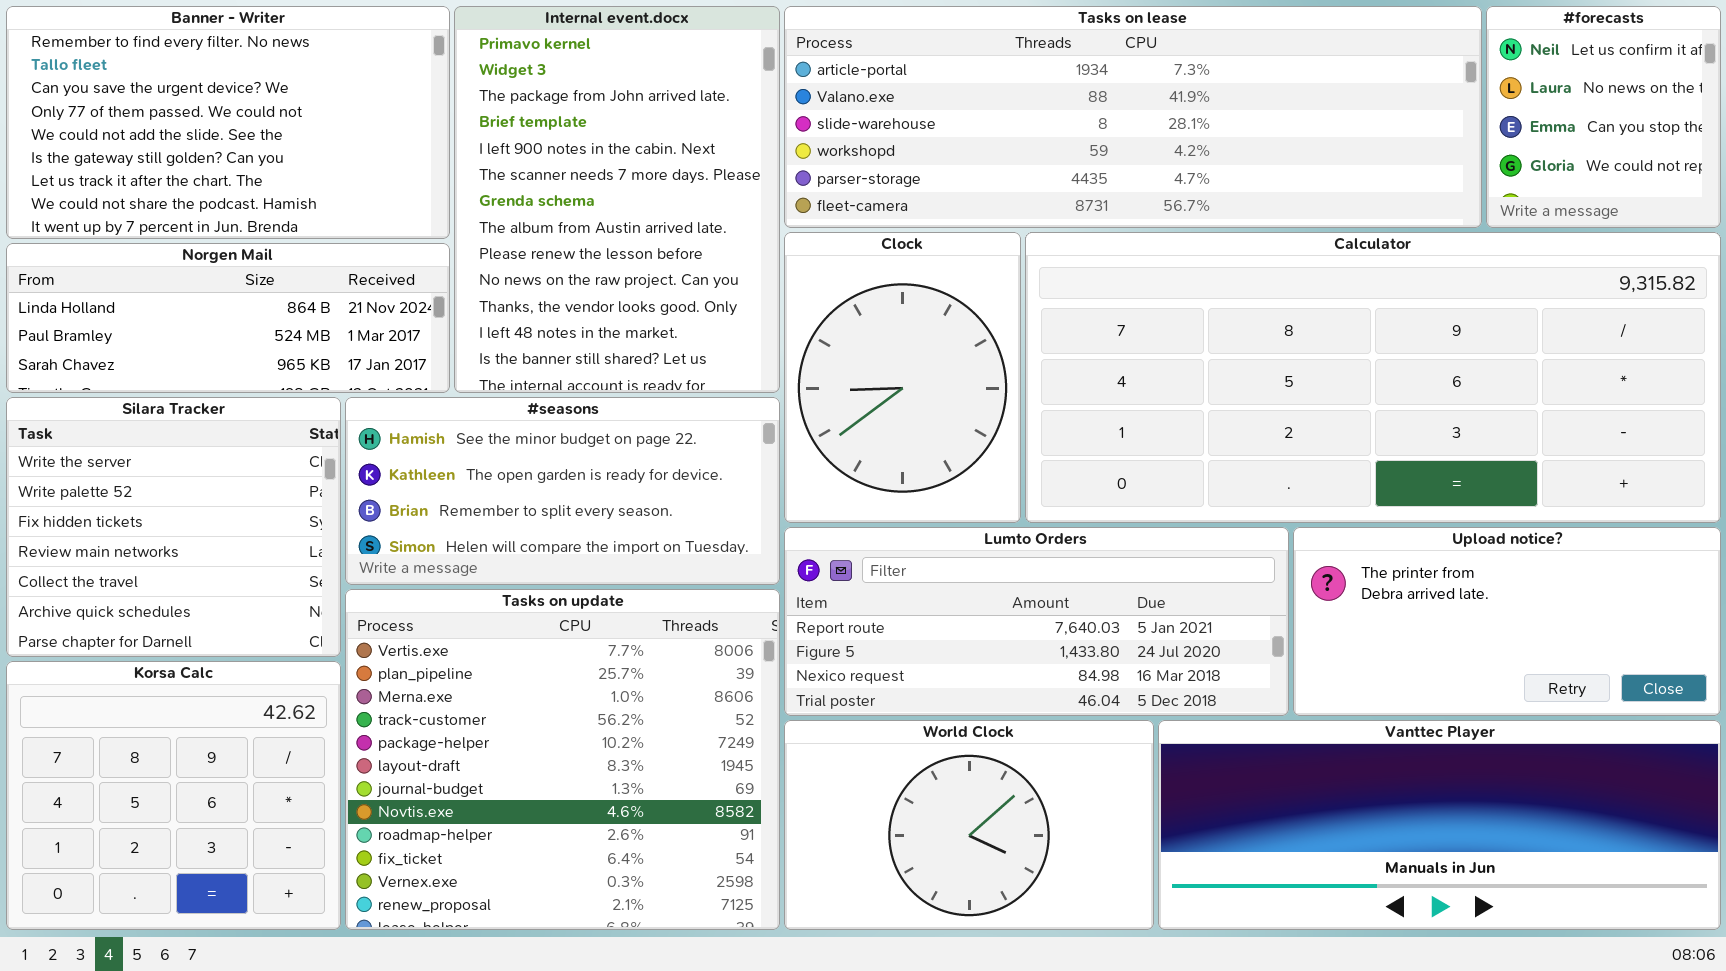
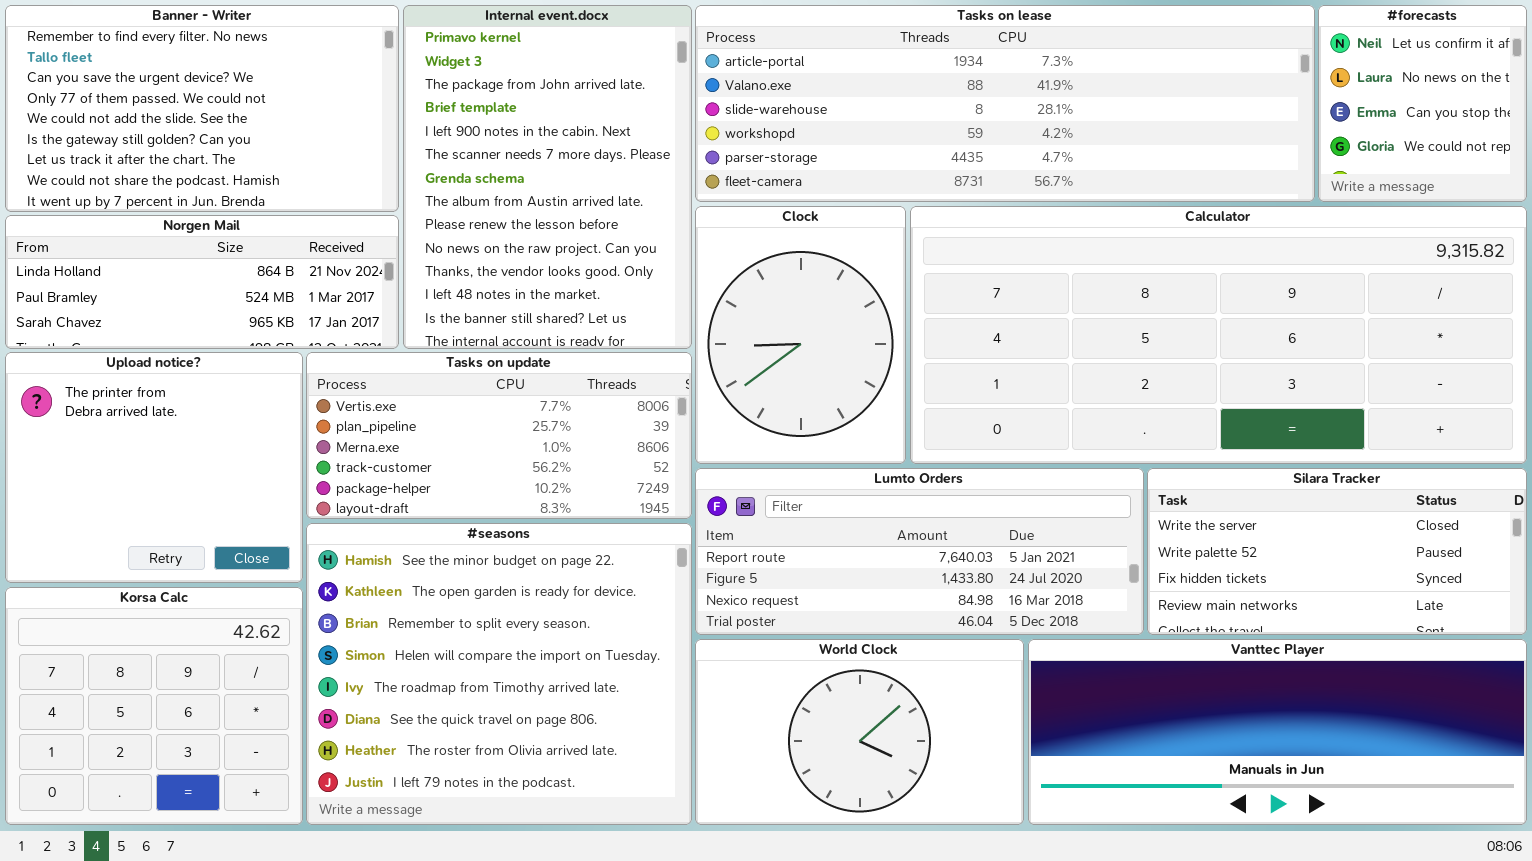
Silara Tracker: [6,397,341,657] -> [1147,468,1527,635], moved, resized
#seasons: [345,397,780,585] -> [306,523,692,825], moved, resized
Upload notice?: [1293,527,1721,716] -> [5,352,303,583], moved, resized
Tasks on update: [345,589,780,930] -> [306,352,692,519], moved, resized

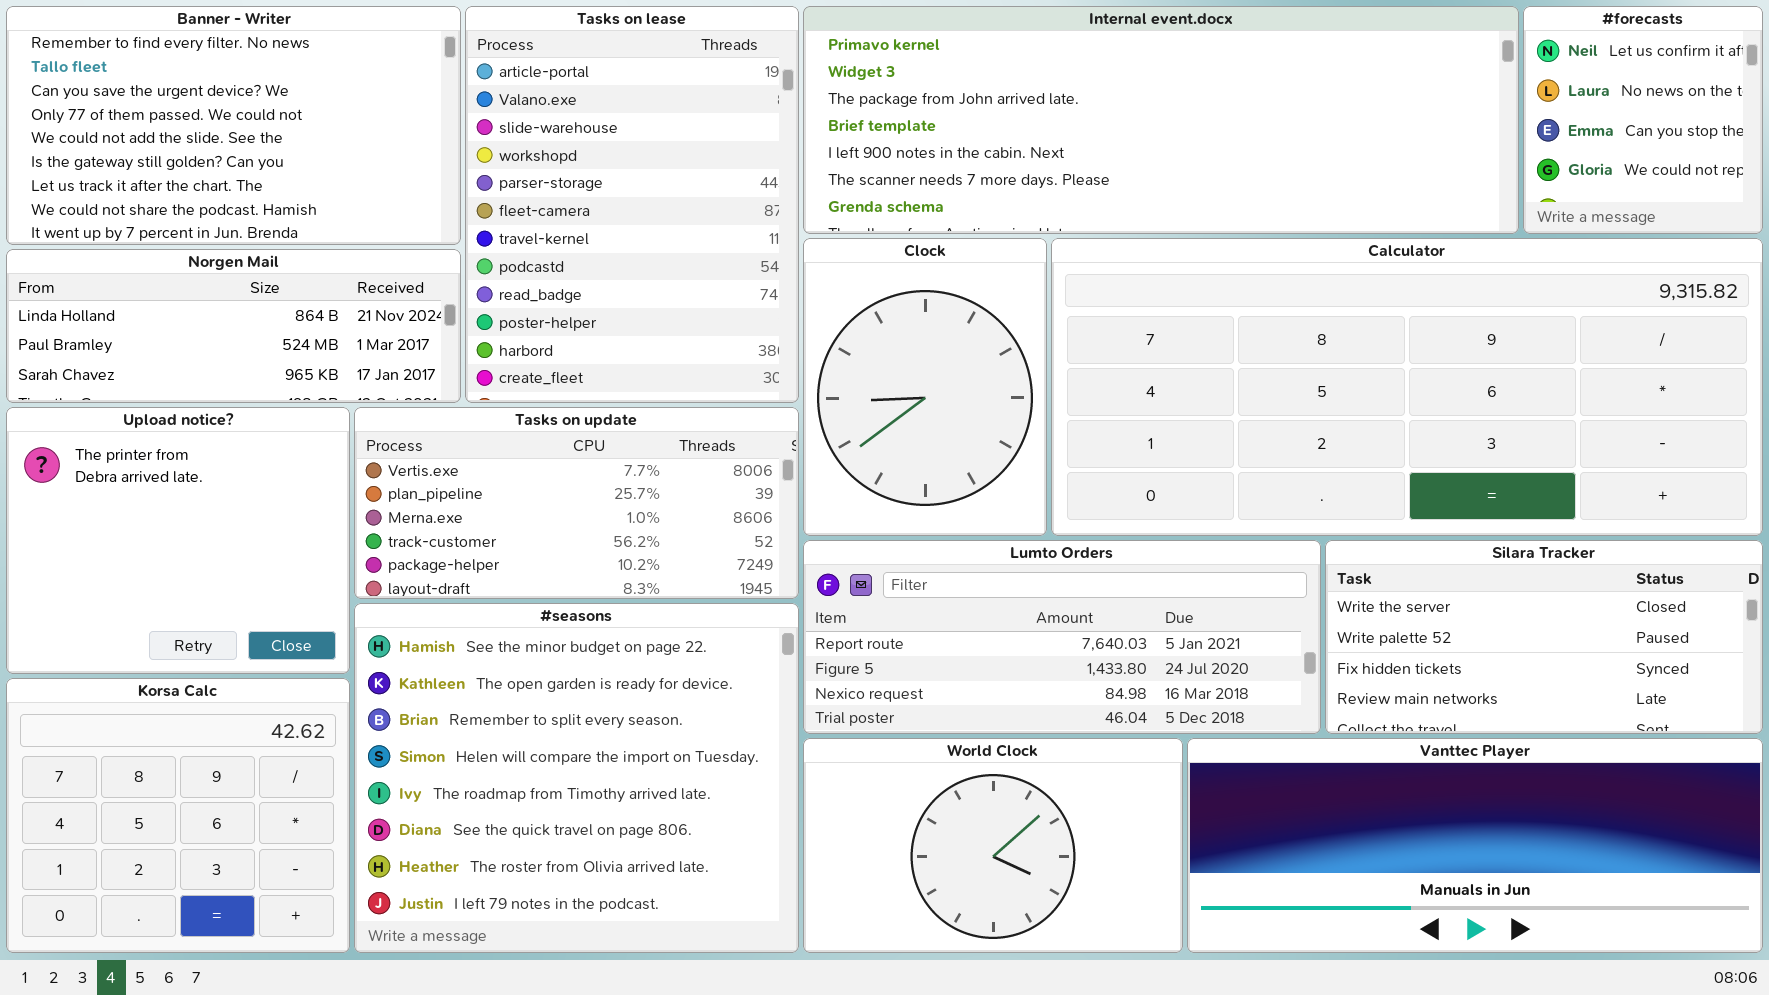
Internal event.docx: [403,5,692,349] -> [803,6,1519,234], moved, resized
Tasks on lease: [695,5,1315,202] -> [465,6,799,403], moved, resized

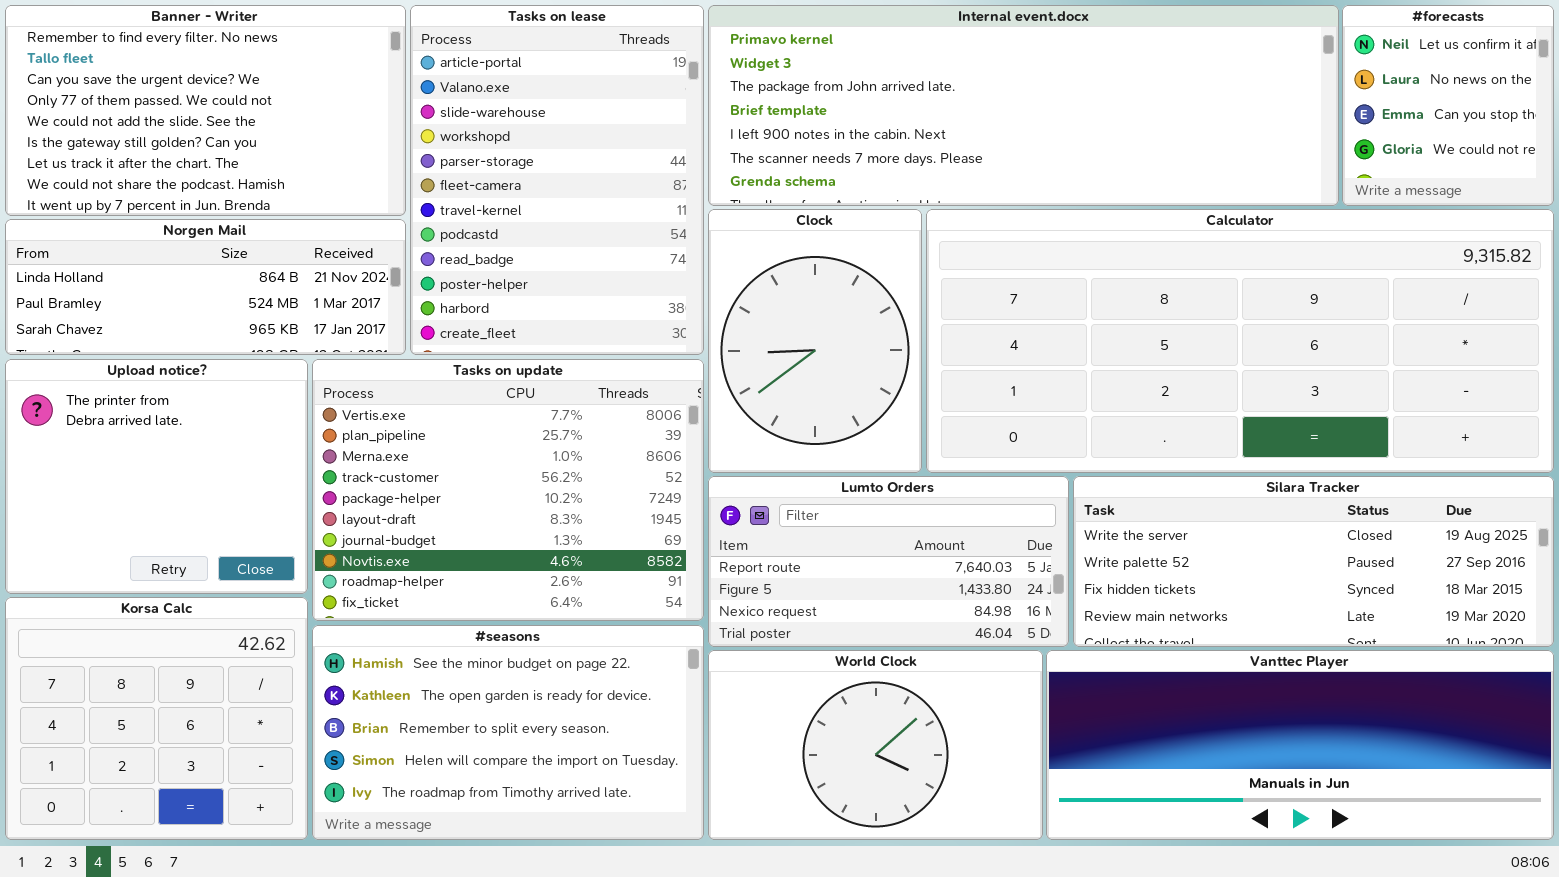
Tasks on update: [354,407,799,599] -> [312,359,704,621], resized
Lumto Orders: [803,540,1321,734] -> [708,476,1069,647], resized
Silara Tracker: [1325,540,1763,734] -> [1073,476,1554,647], resized
#seasons: [354,603,799,953] -> [312,625,704,840], resized

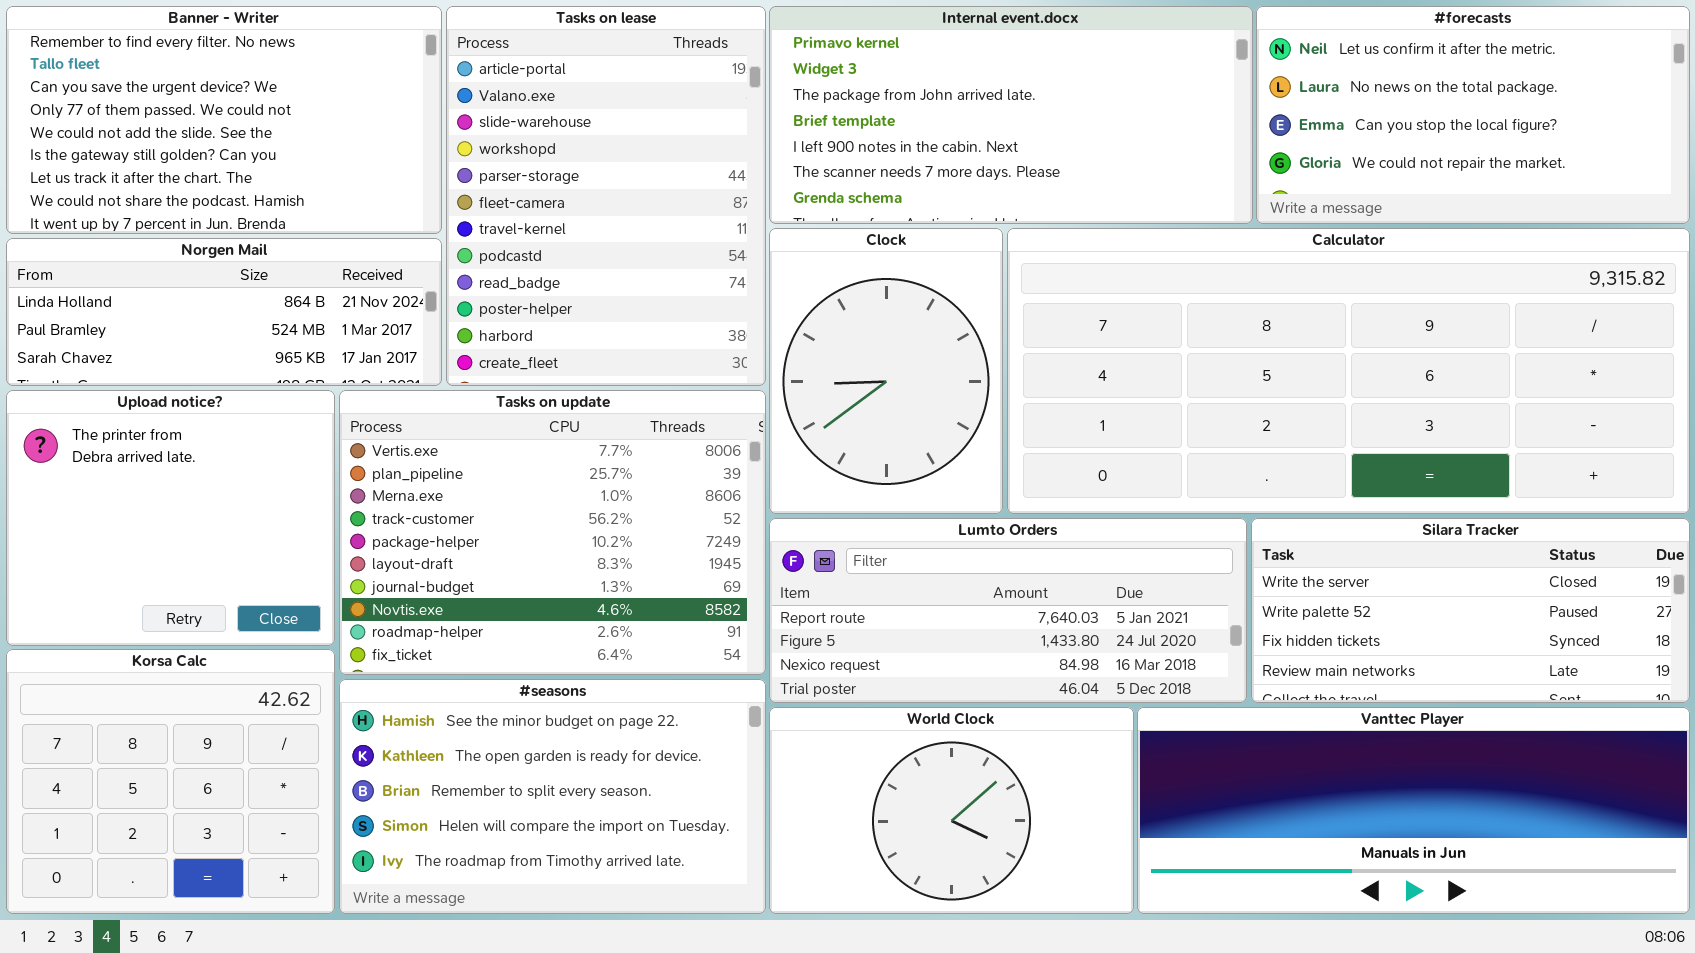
Internal event.docx: [708,5,1339,206] -> [769,6,1253,224], resized
#forecasts: [1342,5,1554,206] -> [1256,6,1690,224], resized
Lumto Orders: [708,476,1069,647] -> [769,518,1247,703], resized
Silara Tracker: [1073,476,1554,647] -> [1251,518,1690,703], resized

